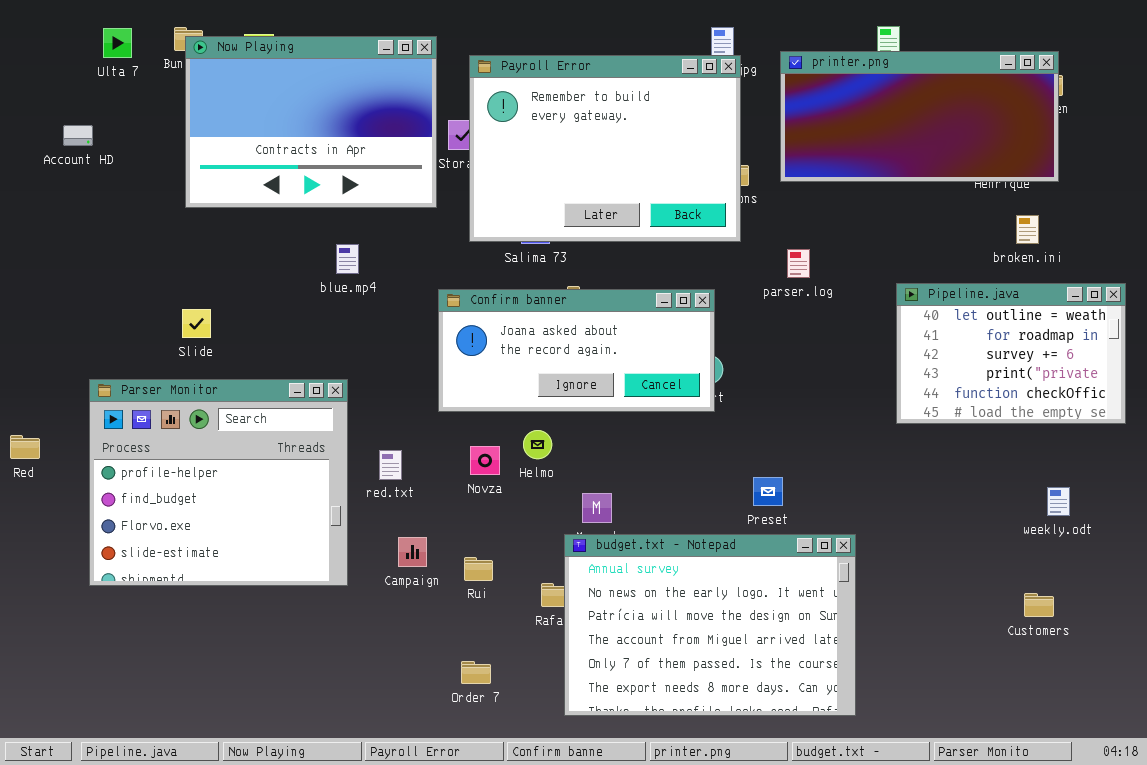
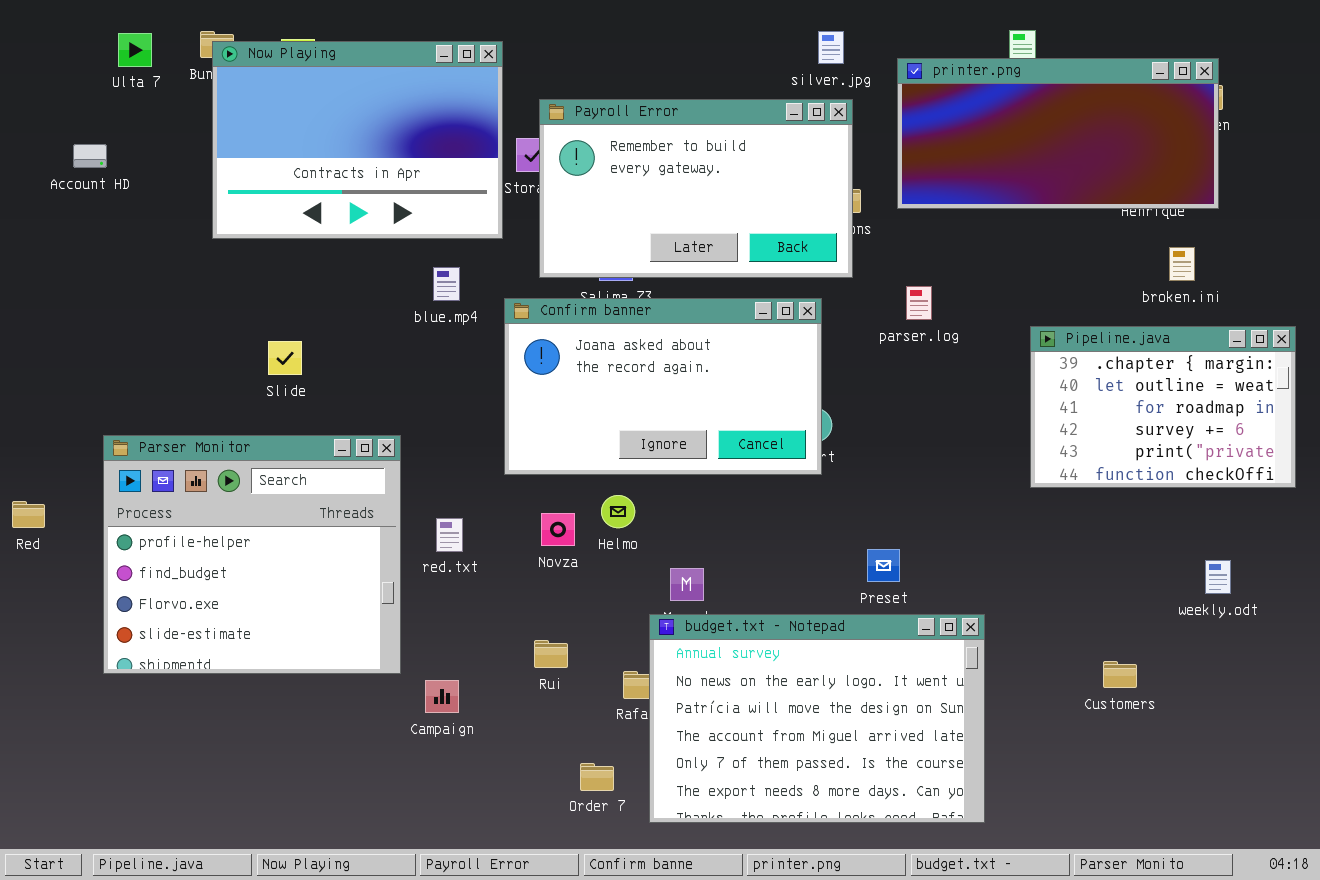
Payroll Error: [469,55,741,242] -> [539,99,853,278], resized
blue.mp4: [336,244,359,274] -> [433,267,460,301], moved
Pipeline.java: [896,283,1126,424] -> [1030,326,1296,488], scrolled up 1 row
Confirm banner: [438,289,715,412] -> [504,298,822,475], resized
Slide: [182,309,211,338] -> [268,341,302,375], moved
Campaign: [398,537,427,567] -> [425,680,459,713], moved
Customers: [1024,593,1054,617] -> [1103,661,1137,688], moved
Order 7: [461,661,491,684] -> [580,763,614,791], moved

